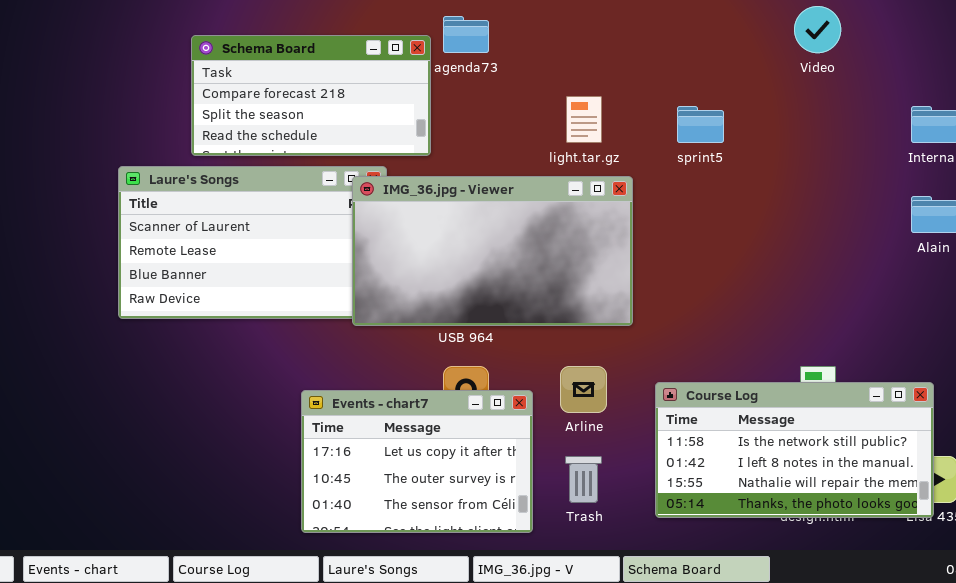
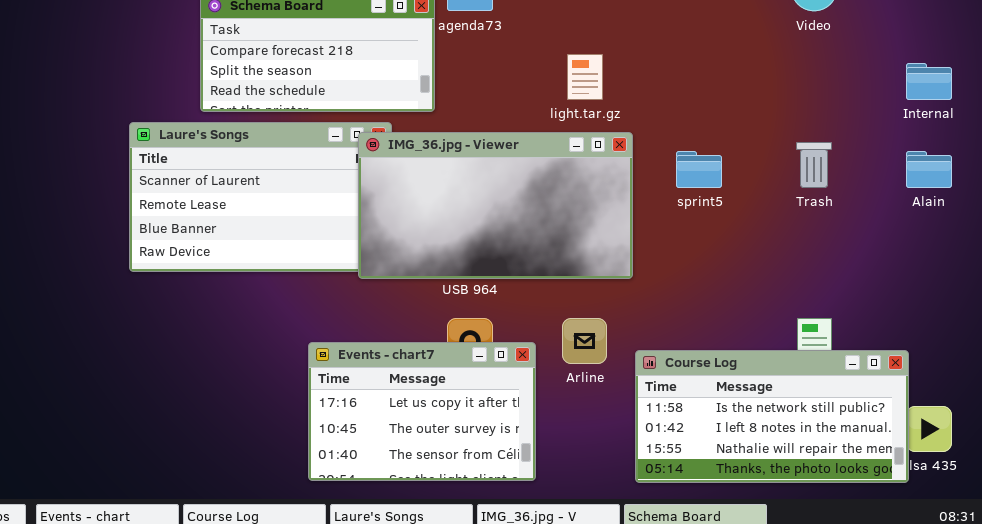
sprint5: [677,106,724,143] -> [676,151,722,188], moved
Course Log: [655,382,934,518] -> [635,350,909,483], moved
Trash: [565,456,602,503] -> [796,142,832,188], moved

